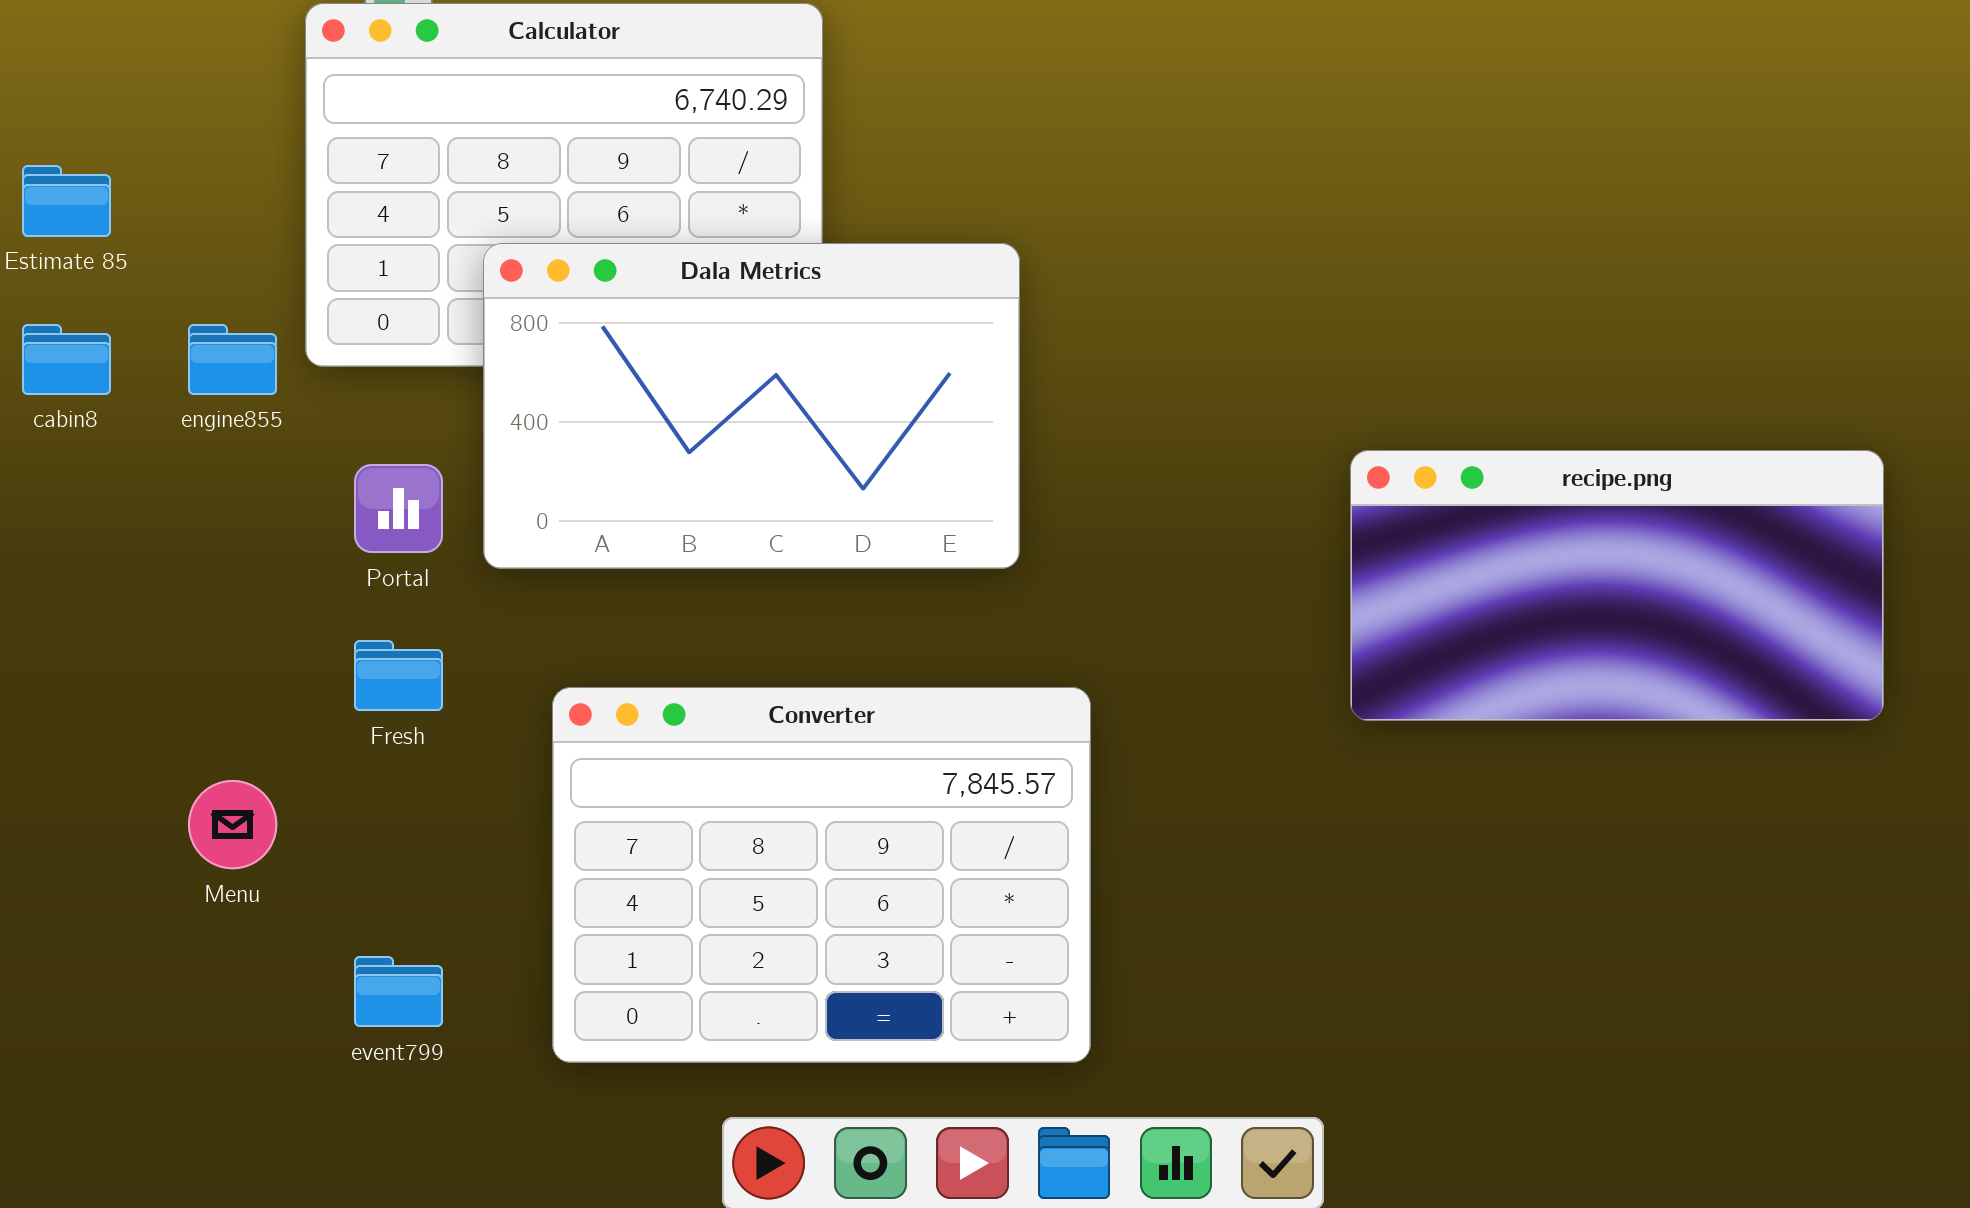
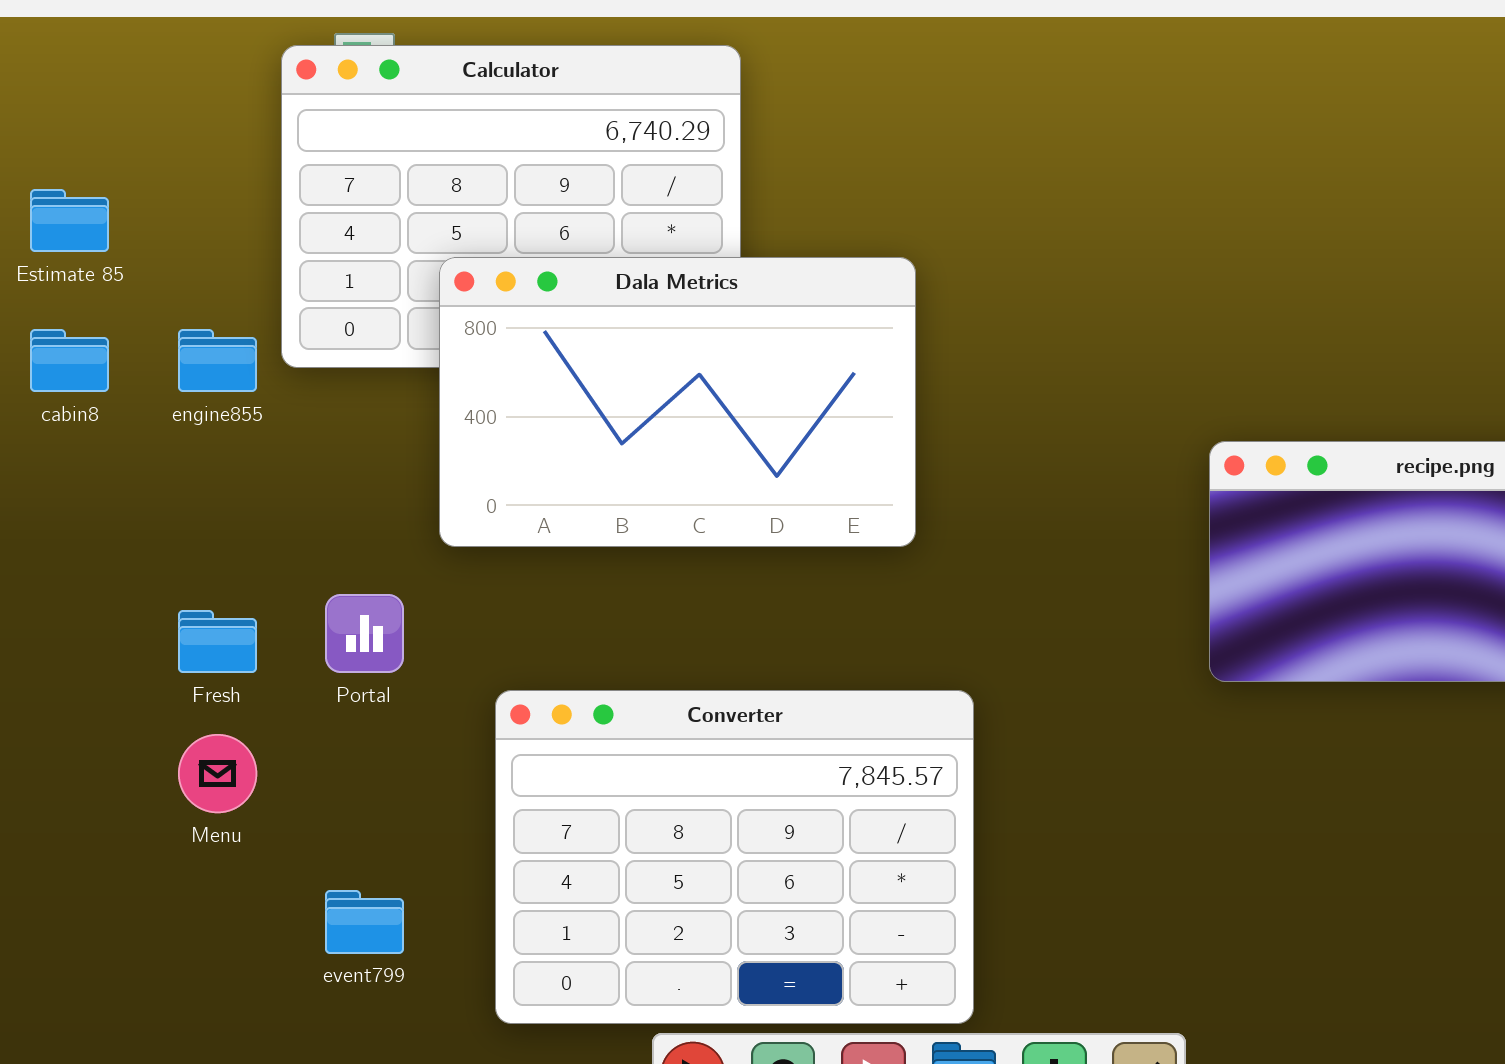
Portal: [354,464,443,553] -> [325,594,404,673], moved
Fresh: [354,640,443,711] -> [178,610,257,673], moved
Converter: [552,687,1091,1063] -> [495,690,974,1024], moved

